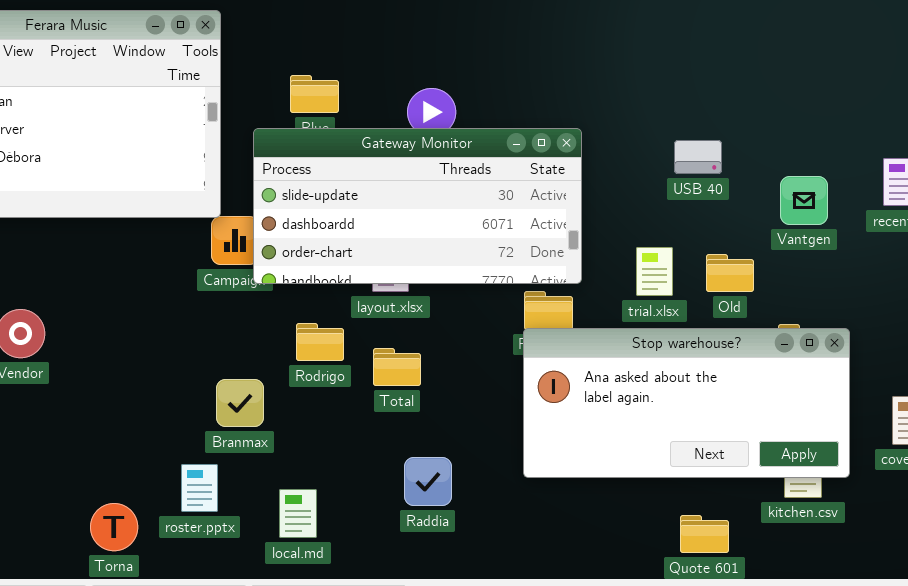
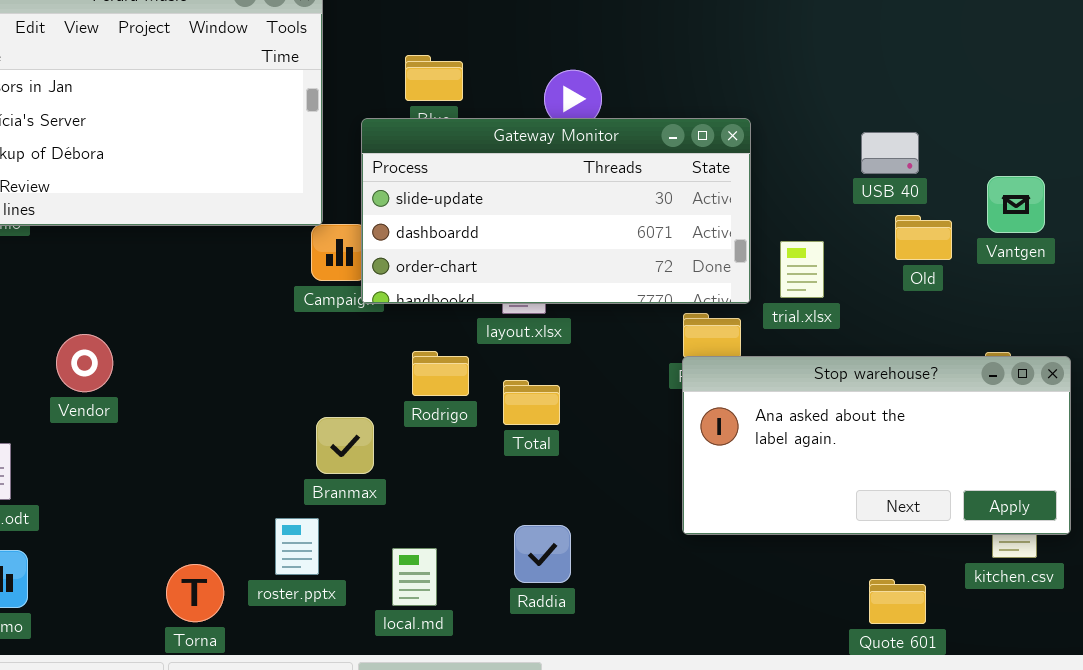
trial.xlsx: [636,247,673,296] -> [780,241,824,298], moved
Old: [706,254,754,292] -> [895,215,952,260], moved
Raddia: [404,457,452,506] -> [514,525,571,583], moved

